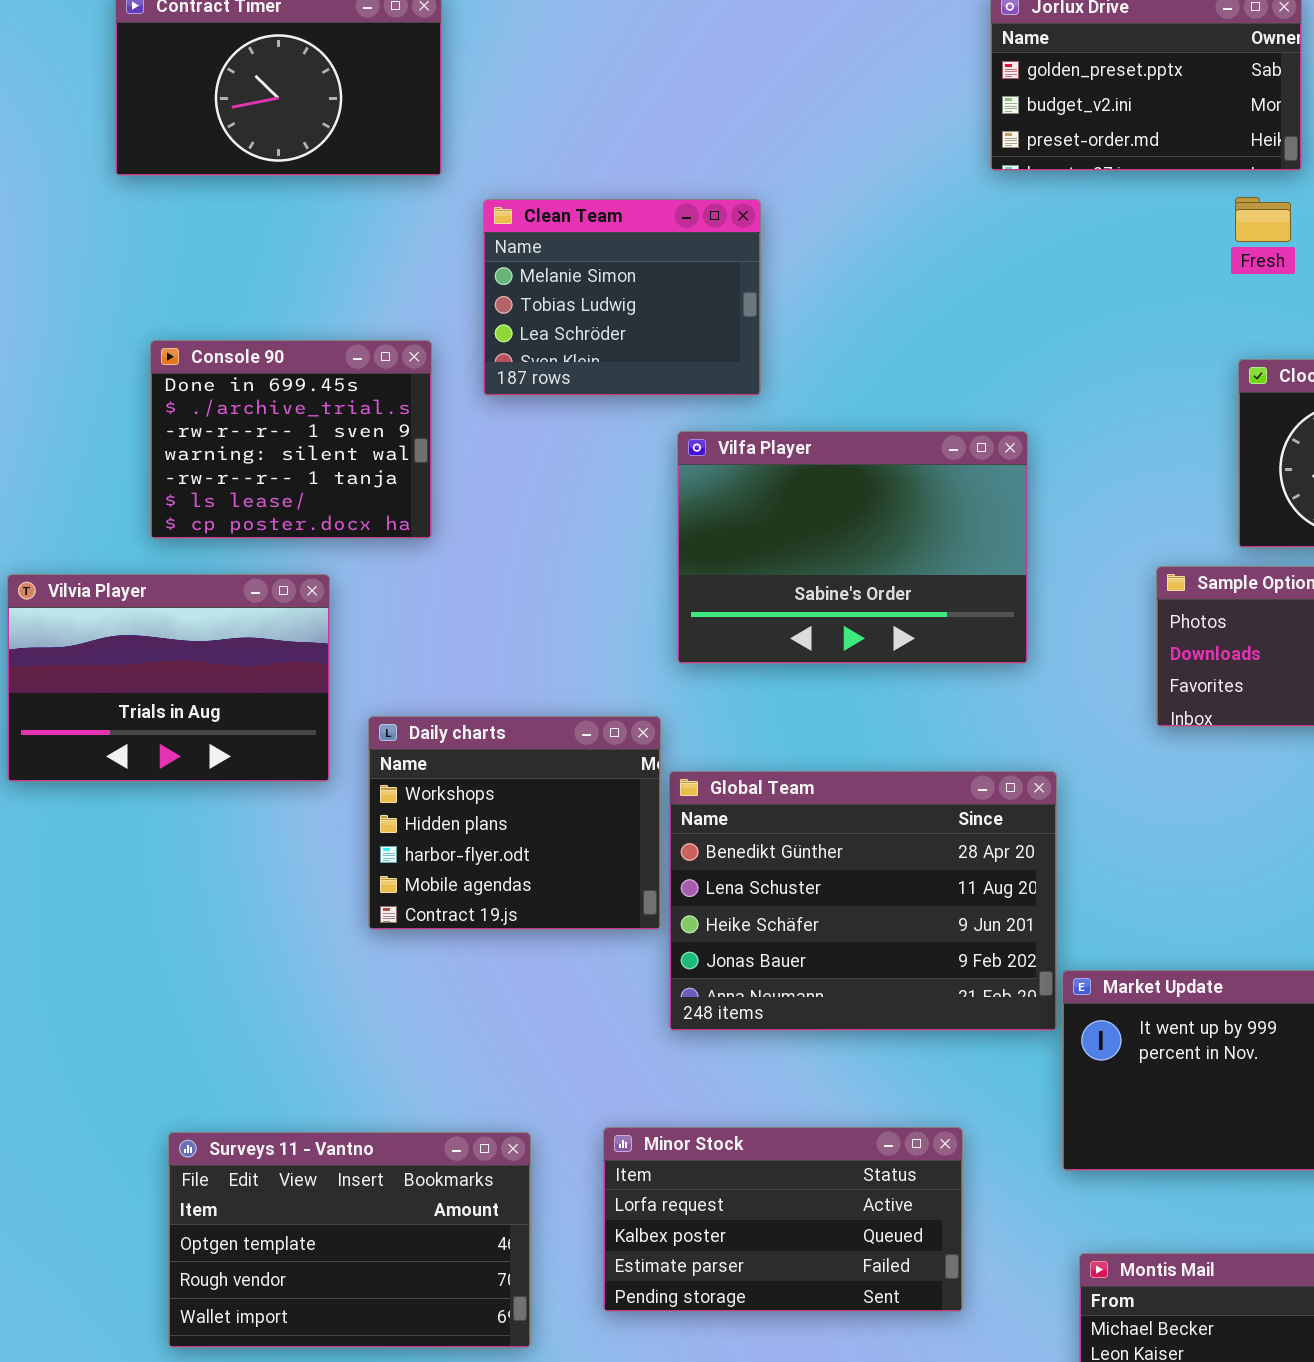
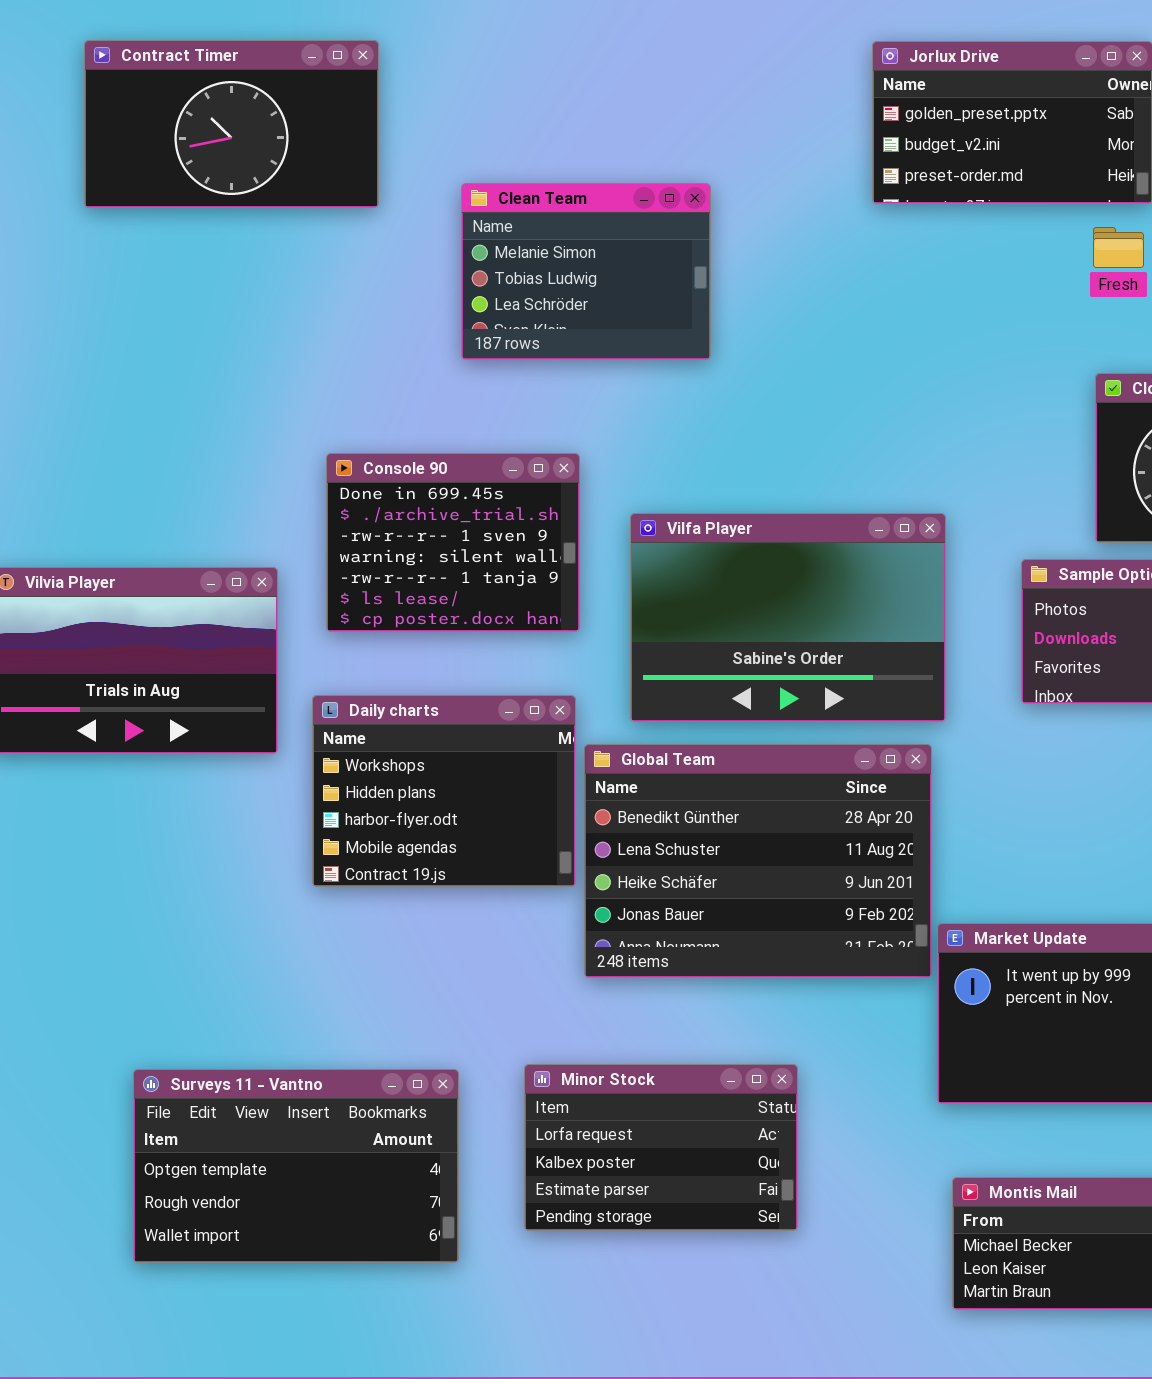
Clean Team: [483,199,761,396] -> [461,183,711,360], moved
Console 90: [150,340,432,539] -> [326,453,580,632], moved
Vilfa Player: [677,431,1028,664] -> [630,513,946,722], moved
Minor Stock: [603,1127,963,1312] -> [524,1064,798,1231], resized

